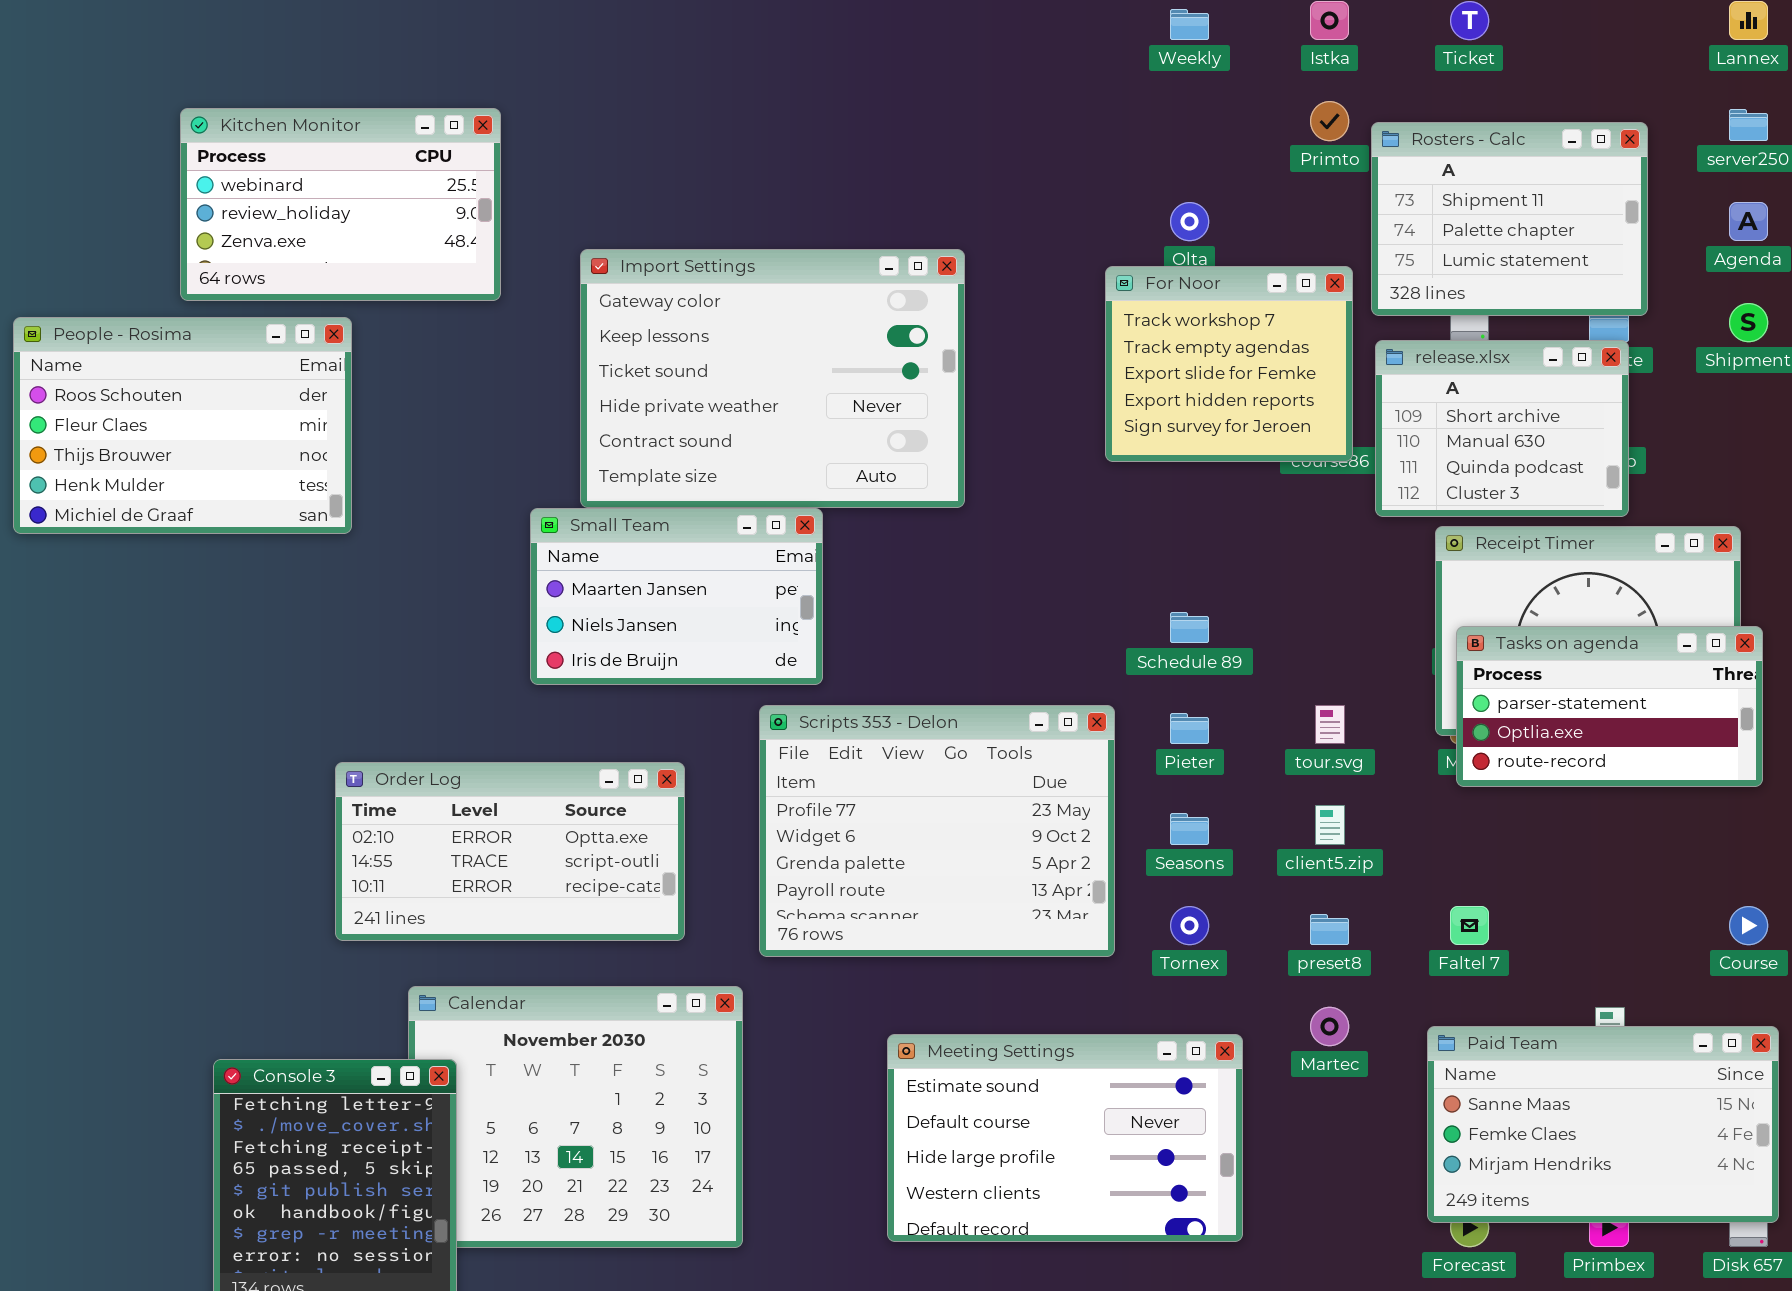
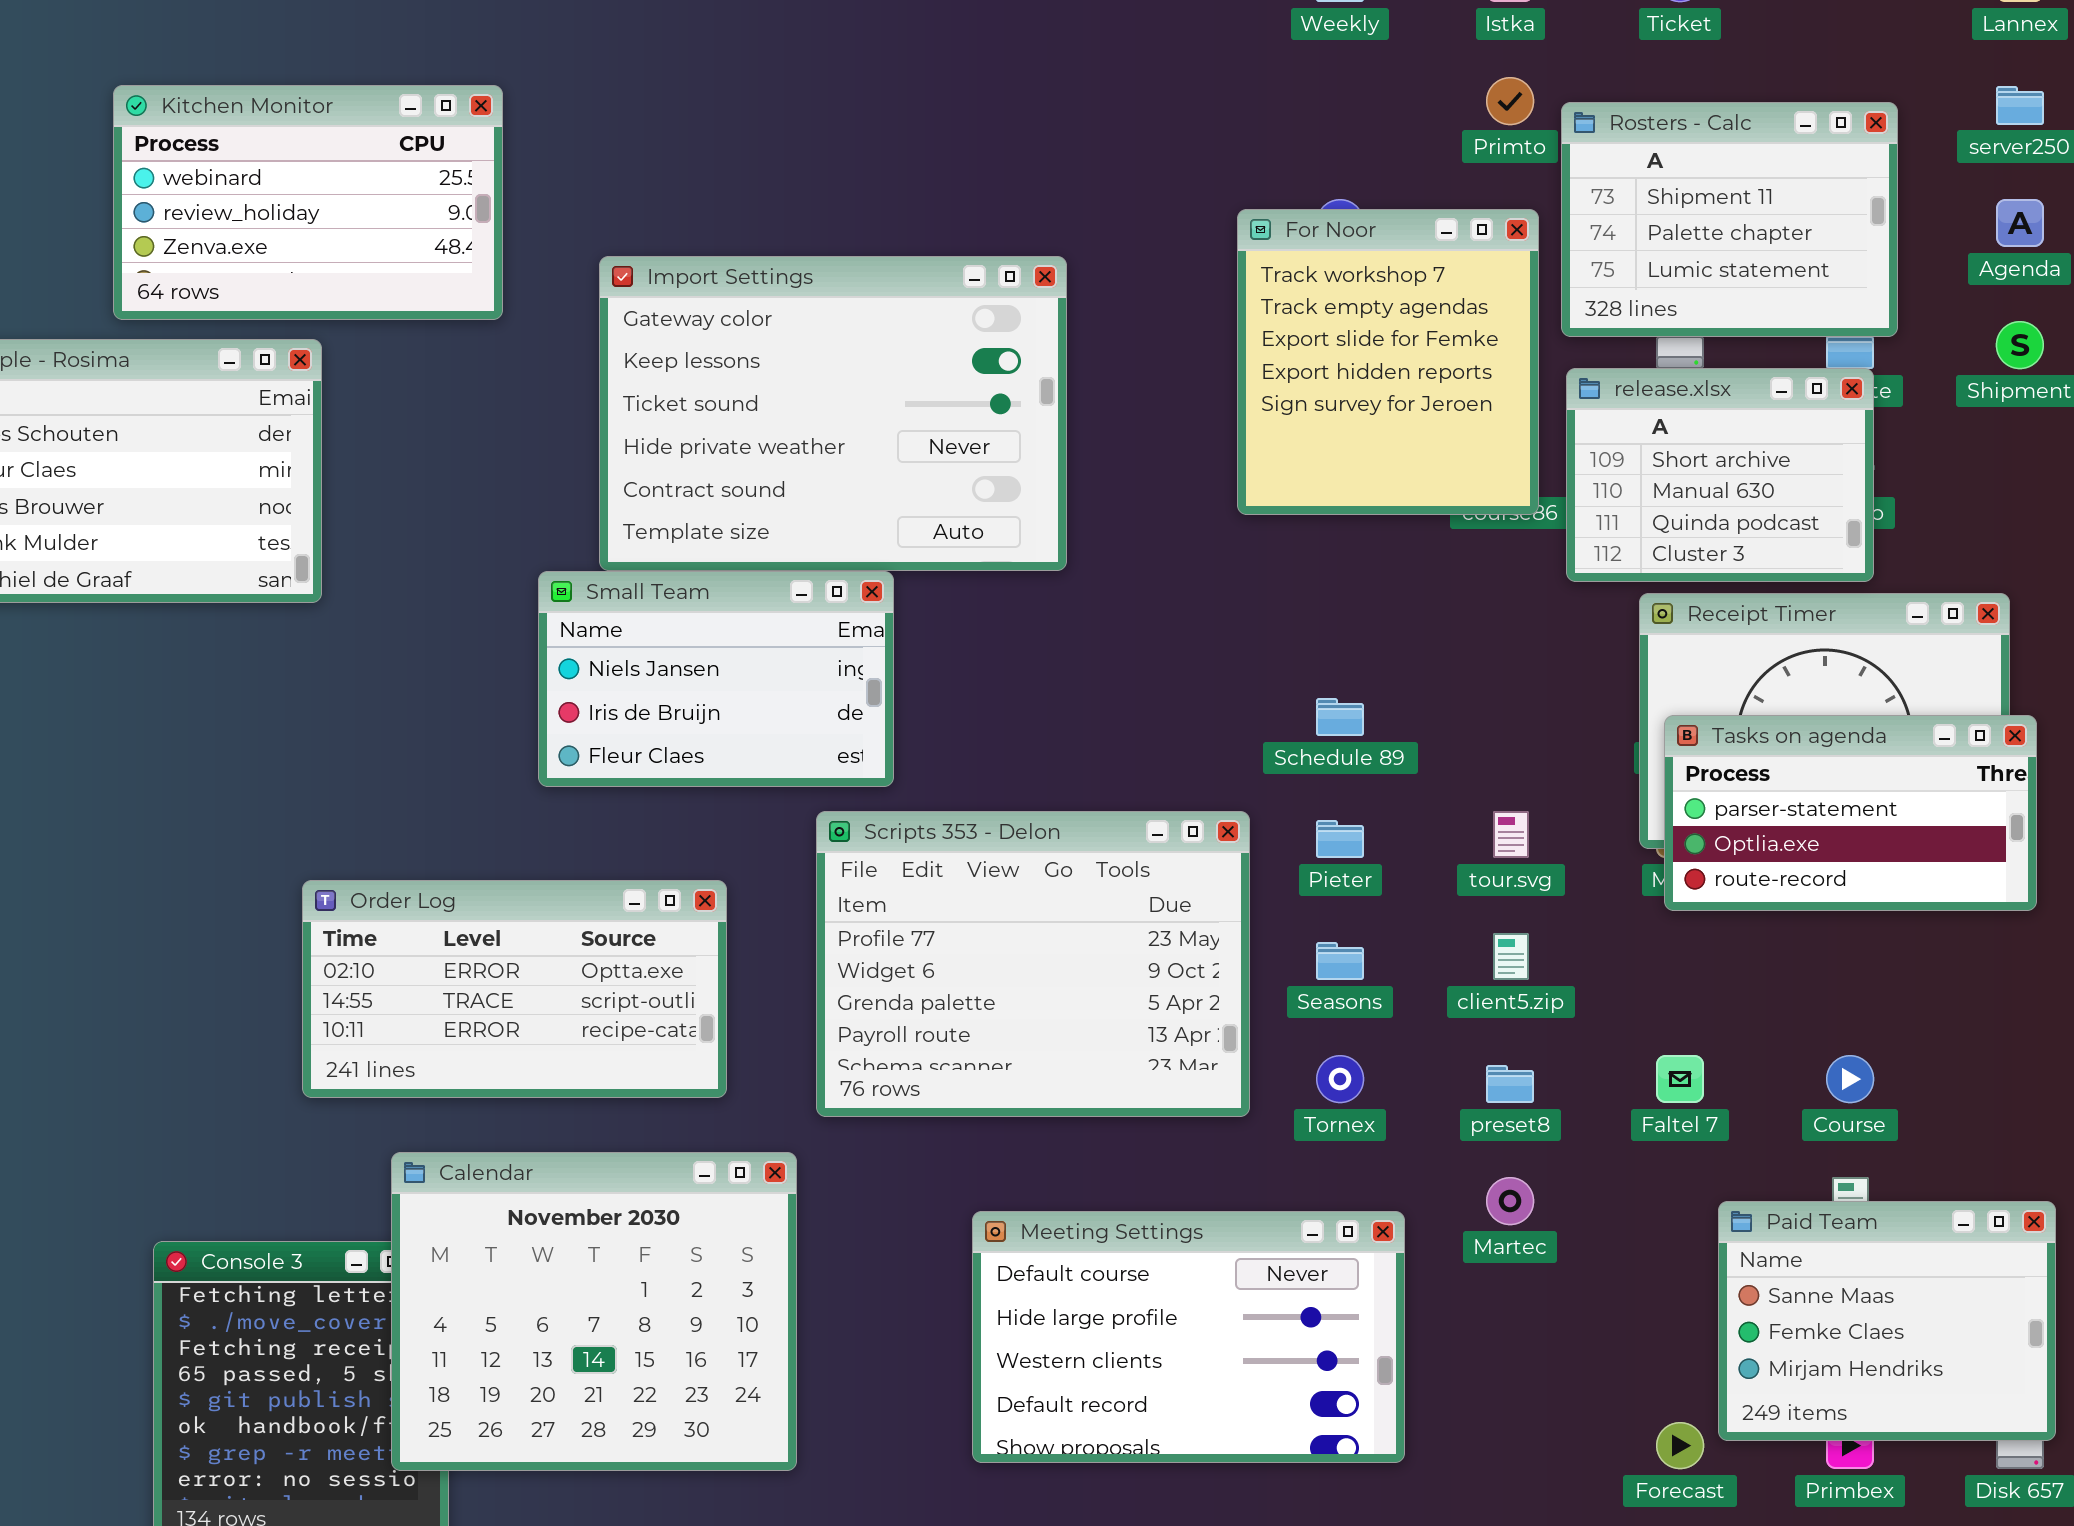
For Noor: [1105,266,1353,462] -> [1237,209,1539,515], resized
Small Team: [530,508,823,685] -> [538,571,894,787], scrolled down 1 row
Course: [1729,906,1768,945] -> [1826,1055,1874,1103], moved
Calendar: [408,986,743,1248] -> [391,1152,797,1471], raised
Paid Team: [1427,1026,1779,1223] -> [1718,1201,2056,1441], resized
Meeting Settings: [887,1034,1243,1242] -> [972,1211,1405,1463], scrolled down 1 row

